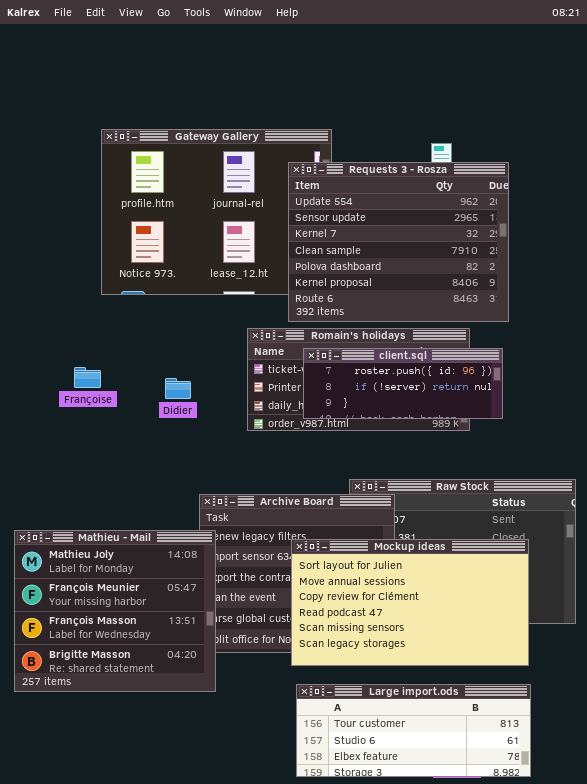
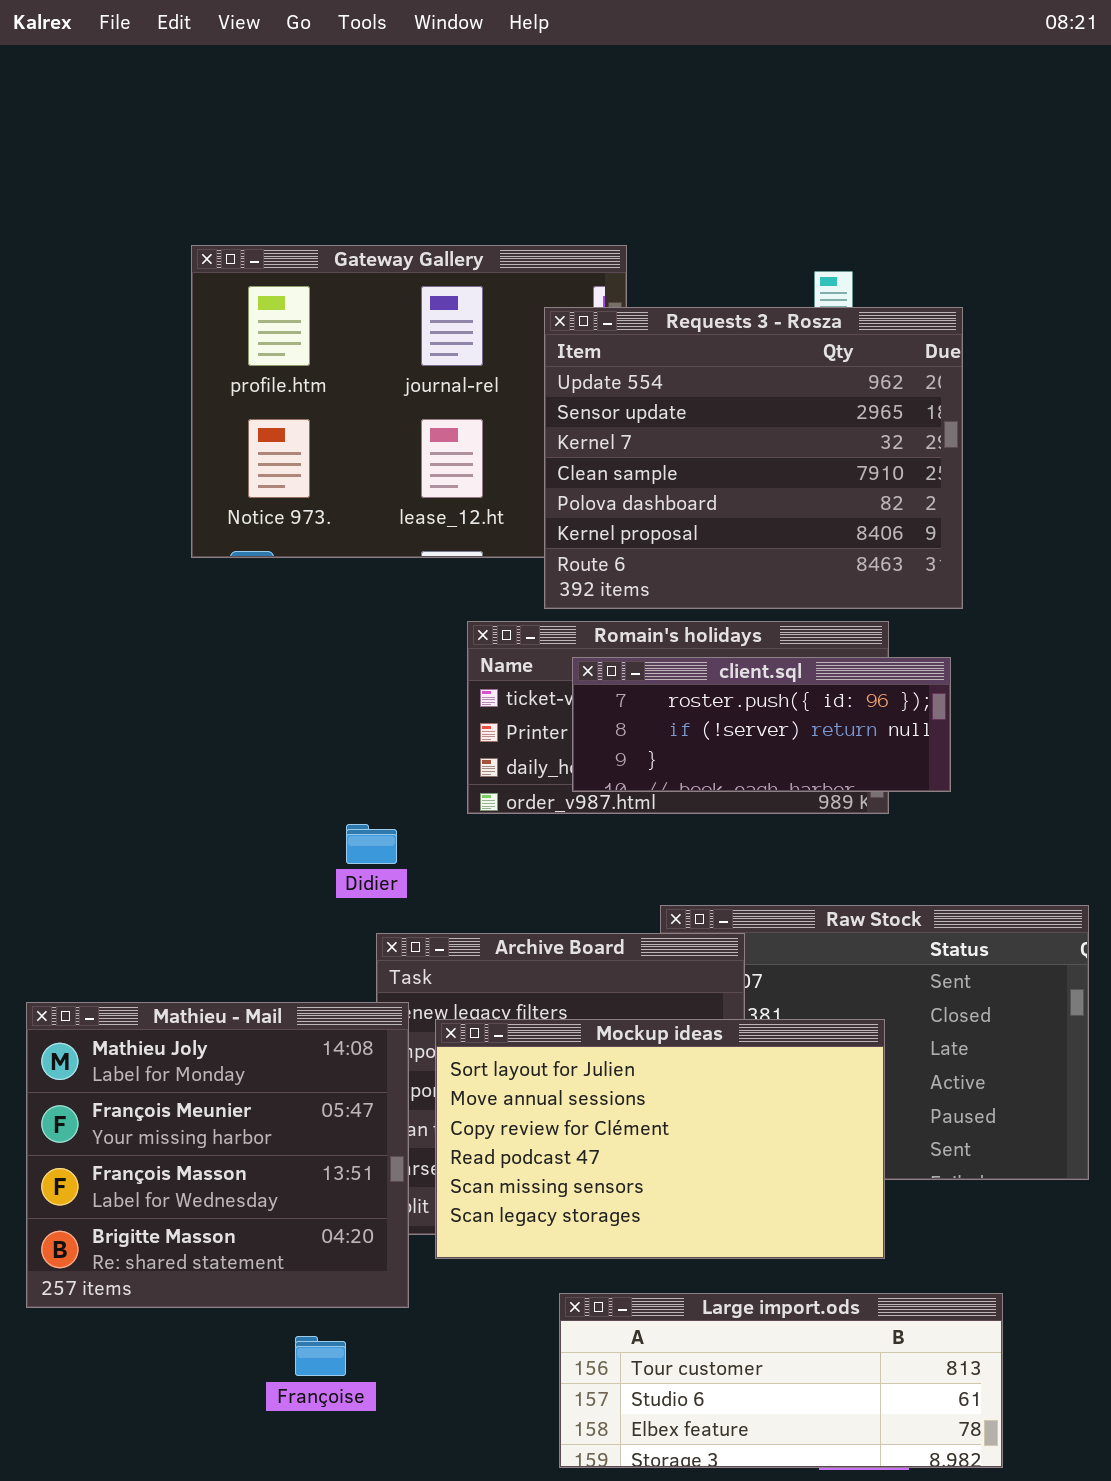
Françoise: [74,367,101,388] -> [295,1336,346,1376], moved
Didier: [165,378,191,399] -> [346,824,397,864], moved
Mockup ideas: [291,539,529,666] -> [435,1019,885,1259], moved

